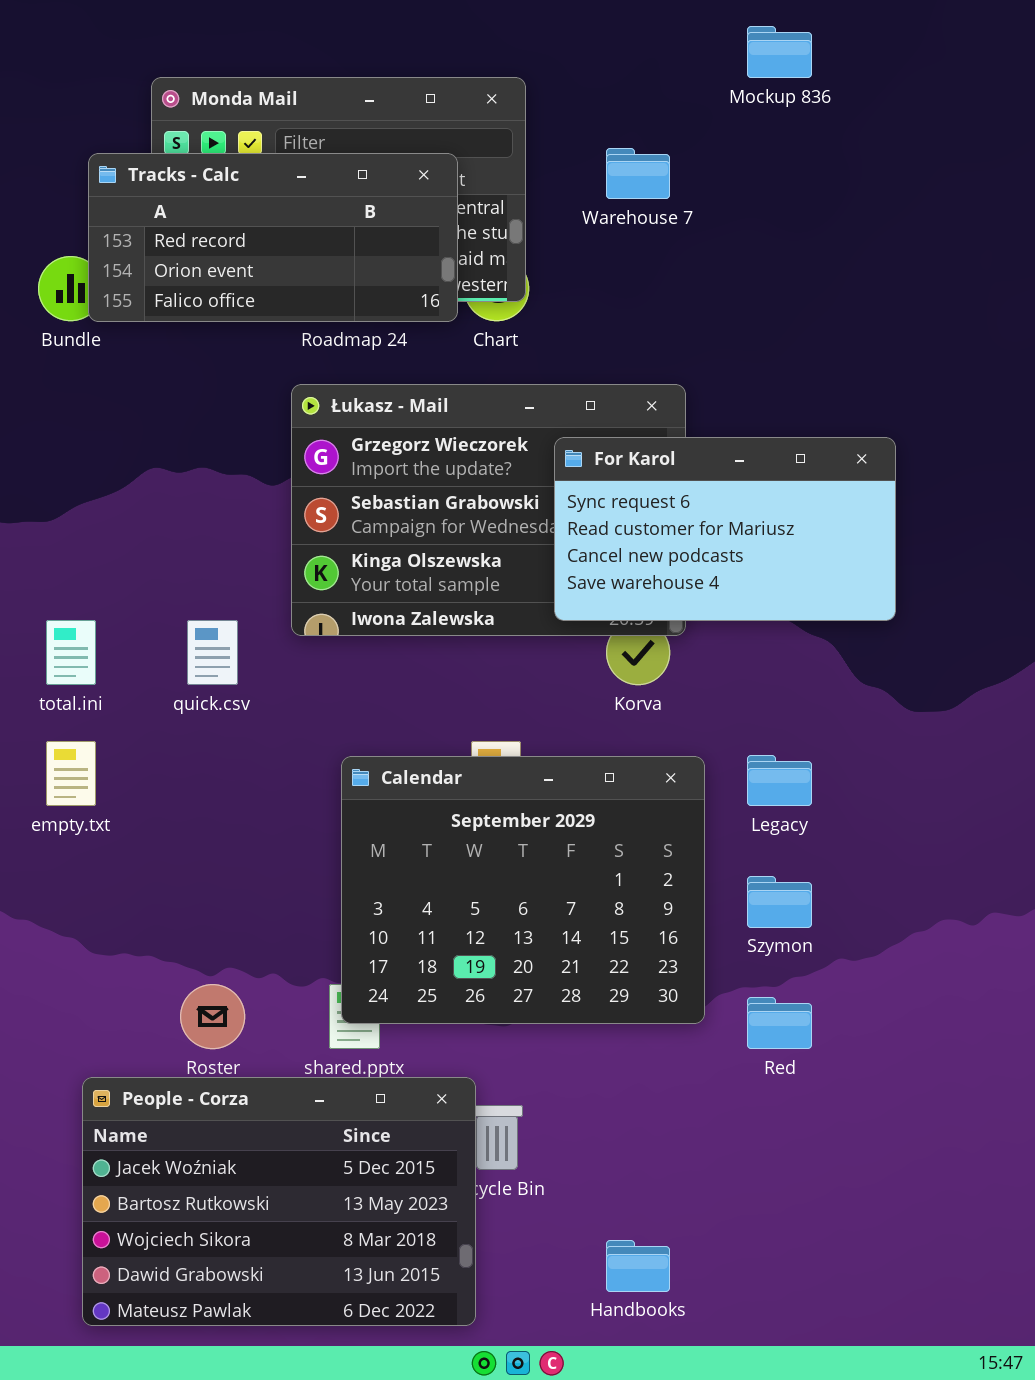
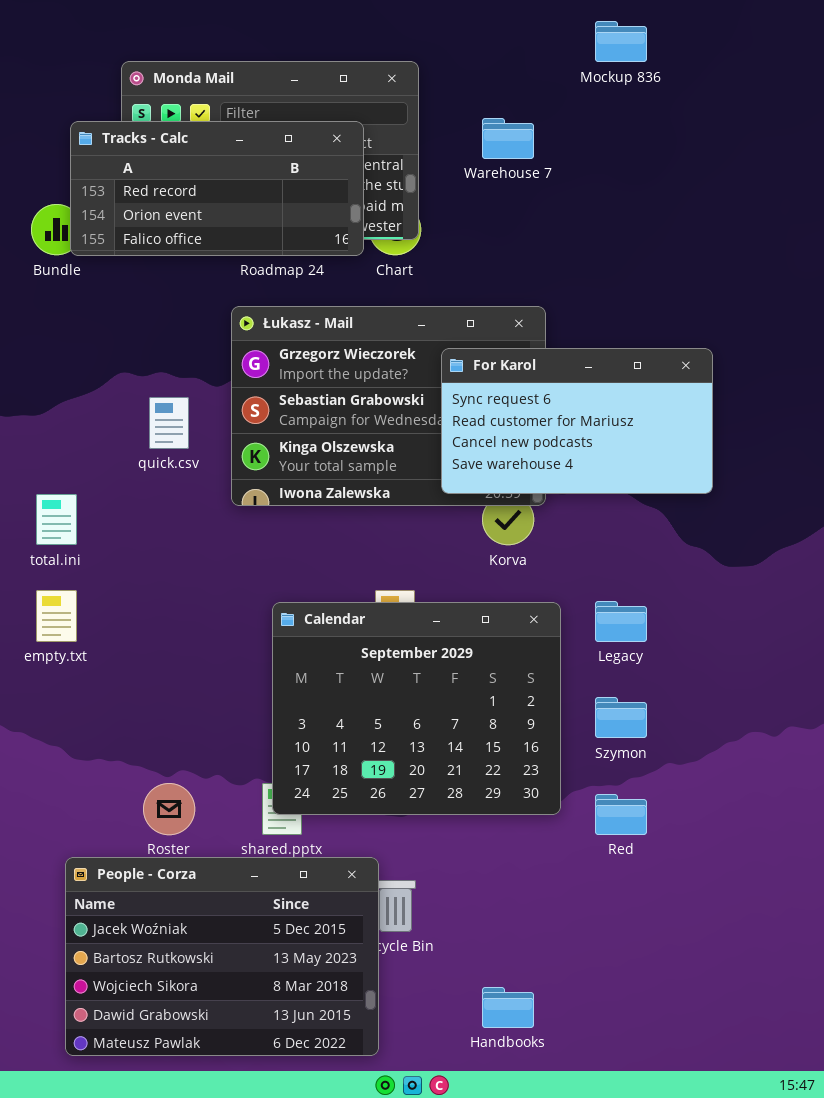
quick.csv: [187,620,238,685] -> [149,397,189,449], moved

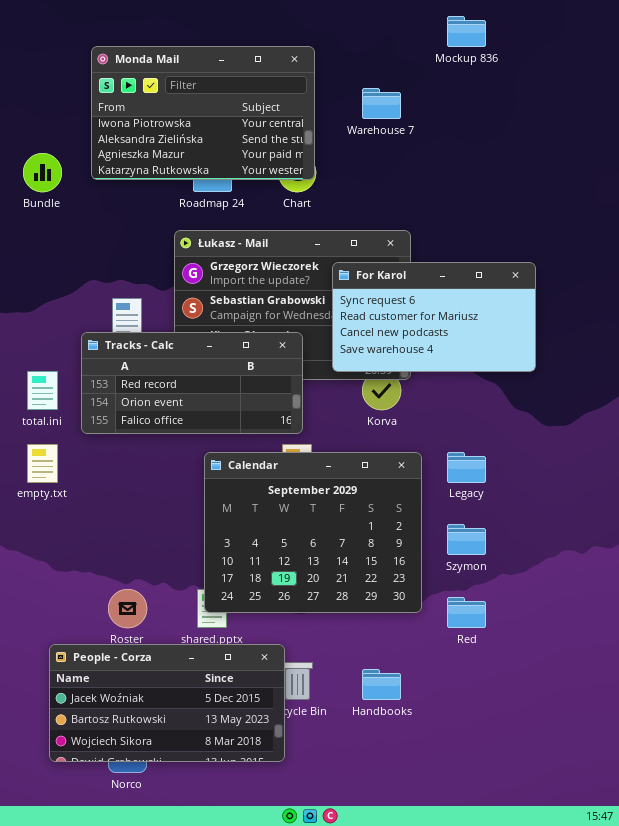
Tracks - Calc: [70,121,364,256] -> [81,332,303,434], moved
People - Corza: [65,857,379,1056] -> [49,644,285,762], resized
Handbooks: [482,987,534,1028] -> [362,669,401,700], moved

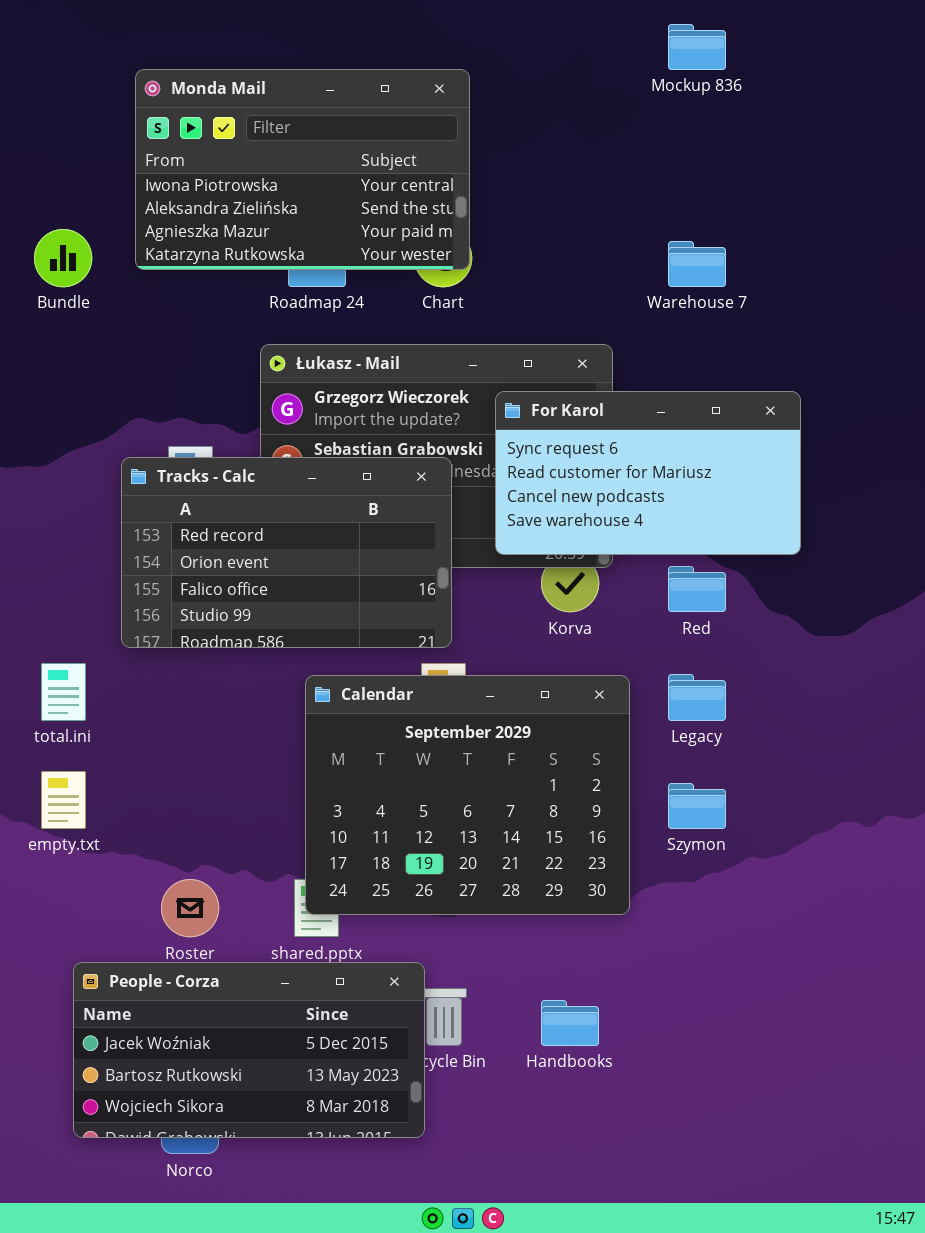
Warehouse 7: [362,88,401,119] -> [668,241,726,287], moved
Tracks - Calc: [81,332,303,434] -> [121,457,452,648], resized
total.ini: [27,371,58,410] -> [41,663,86,721], moved
empty.txt: [27,444,58,483] -> [41,771,86,829], moved
Red: [447,597,486,628] -> [668,566,726,612], moved

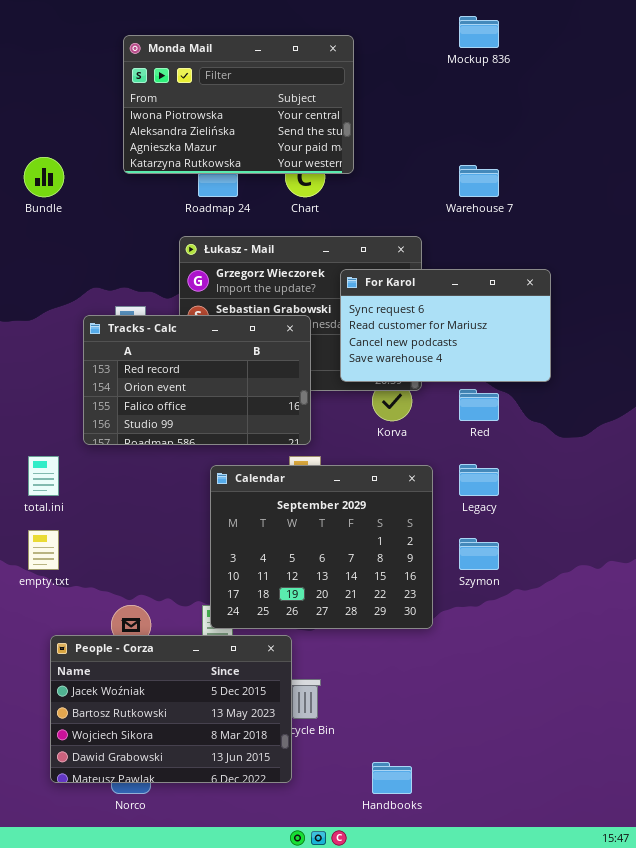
Monda Mail: [135,69,470,270] -> [123,35,354,174], moved
People - Corza: [73,962,425,1138] -> [50,635,292,783], resized
Handbooks: [541,1000,599,1046] -> [372,762,412,794], moved

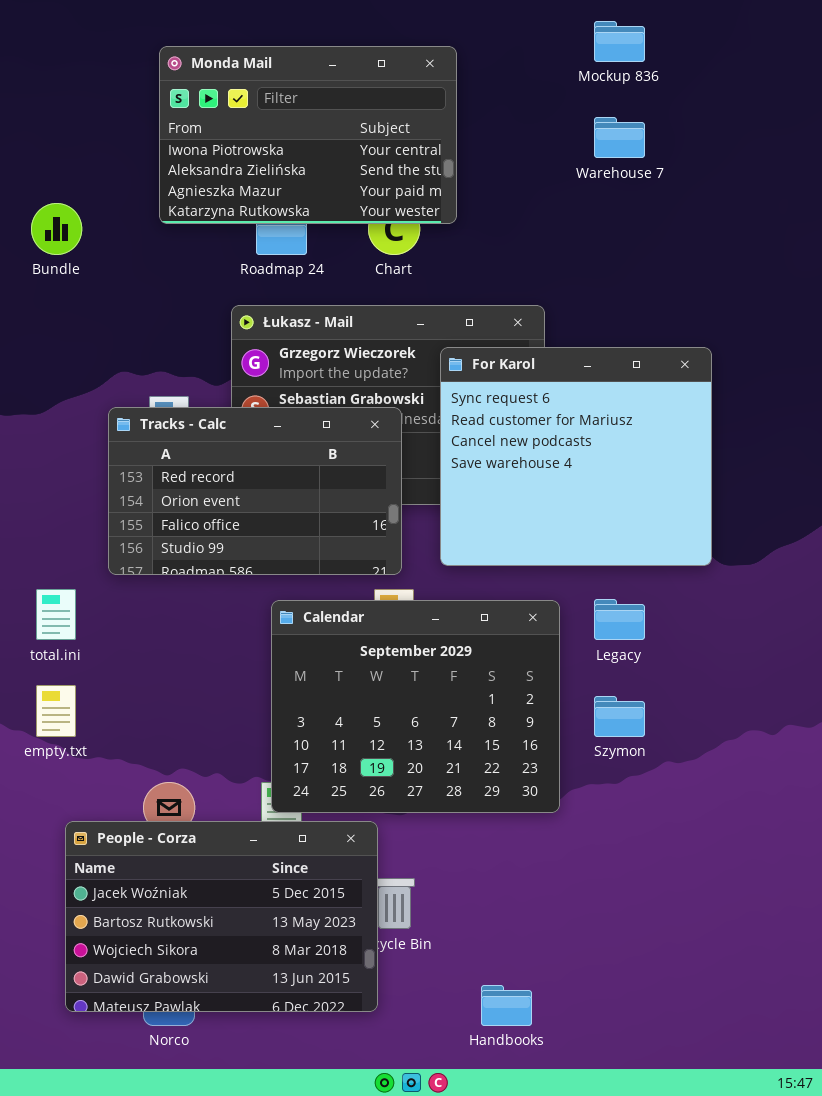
Warehouse 7: [459,165,499,197] -> [594,117,645,158], moved
For Karol: [340,269,551,382] -> [440,347,712,566], resized

